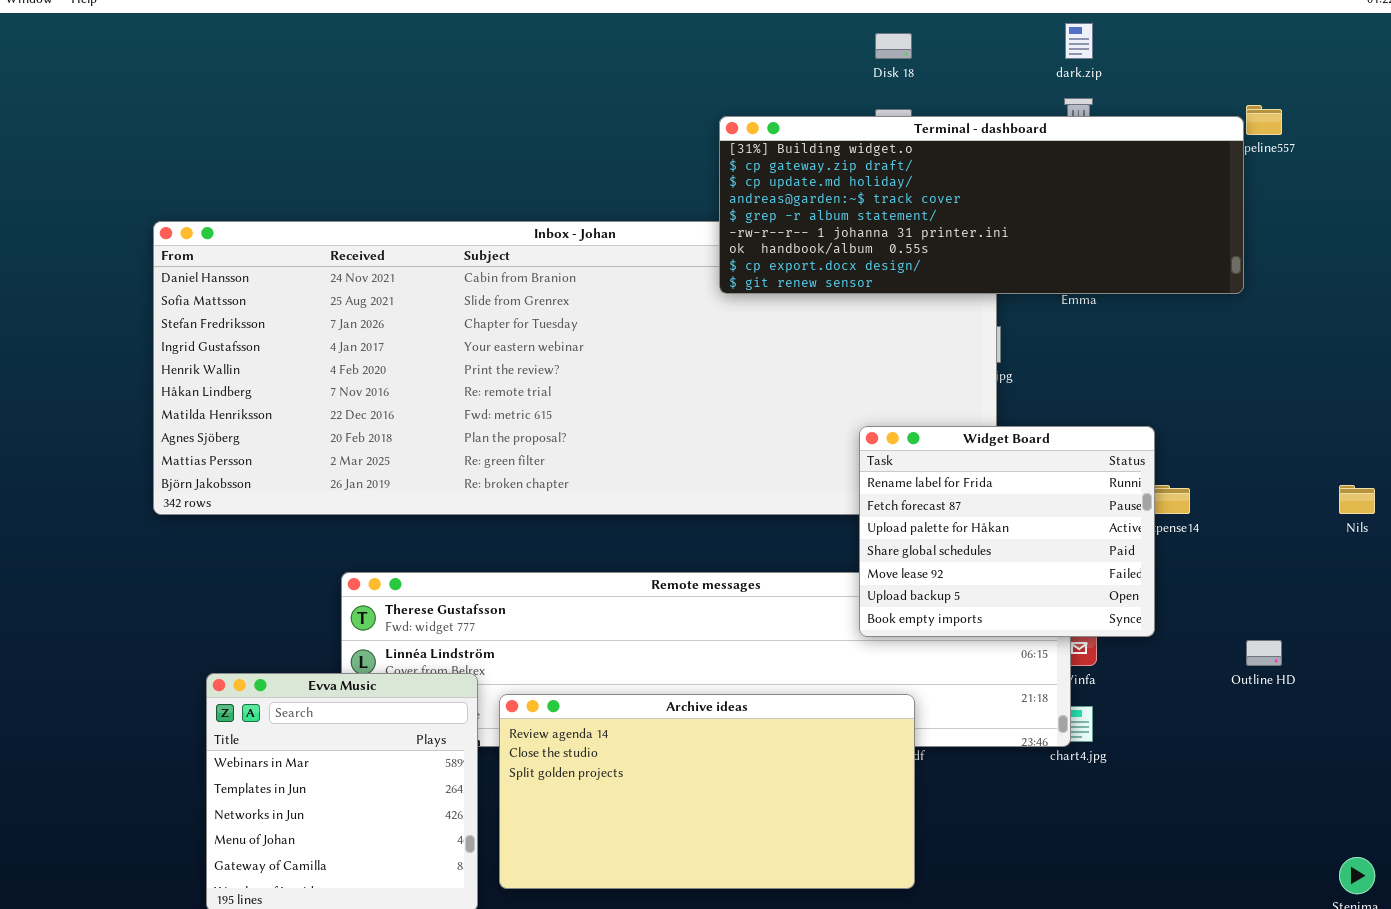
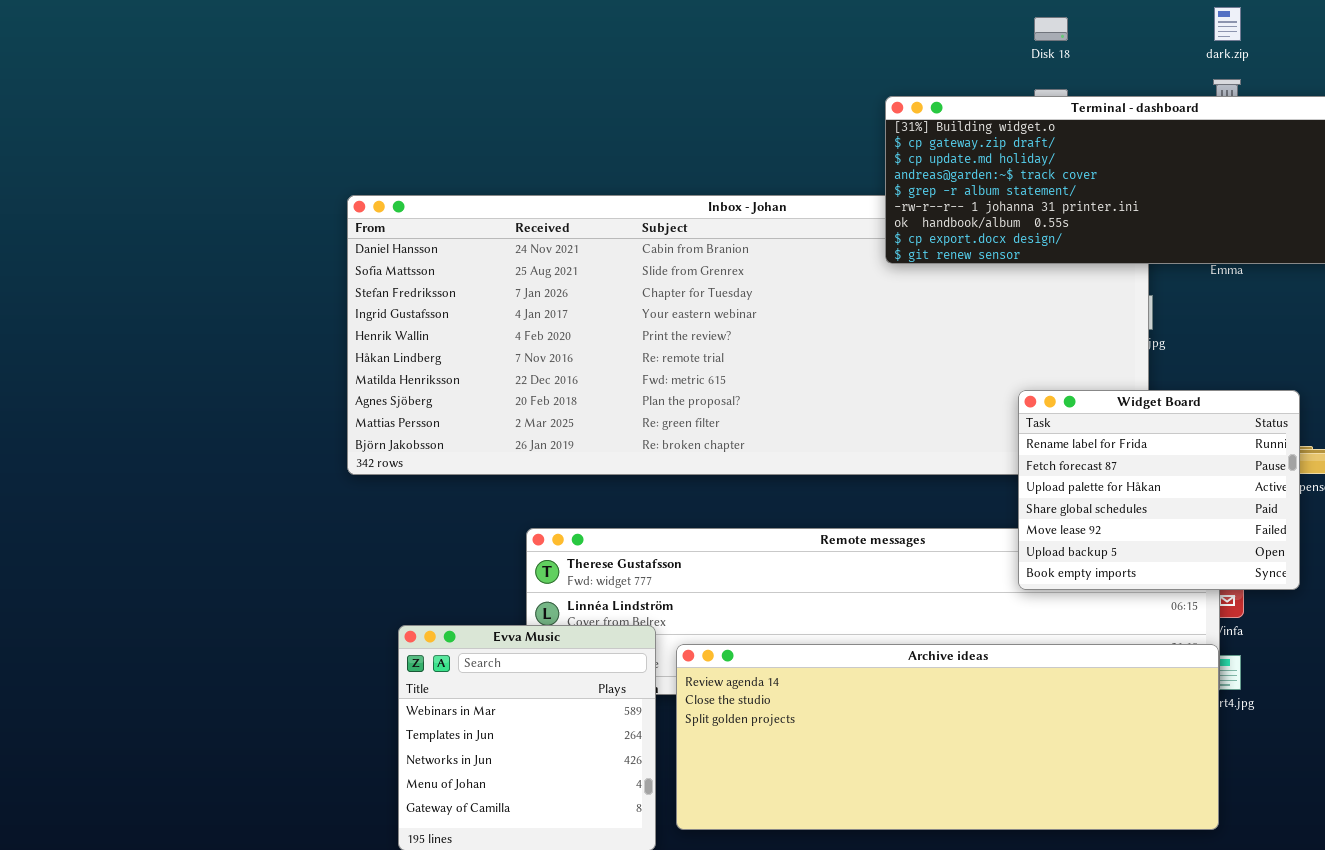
Archive ideas: [499,694,915,889] -> [676,644,1219,830], resized

